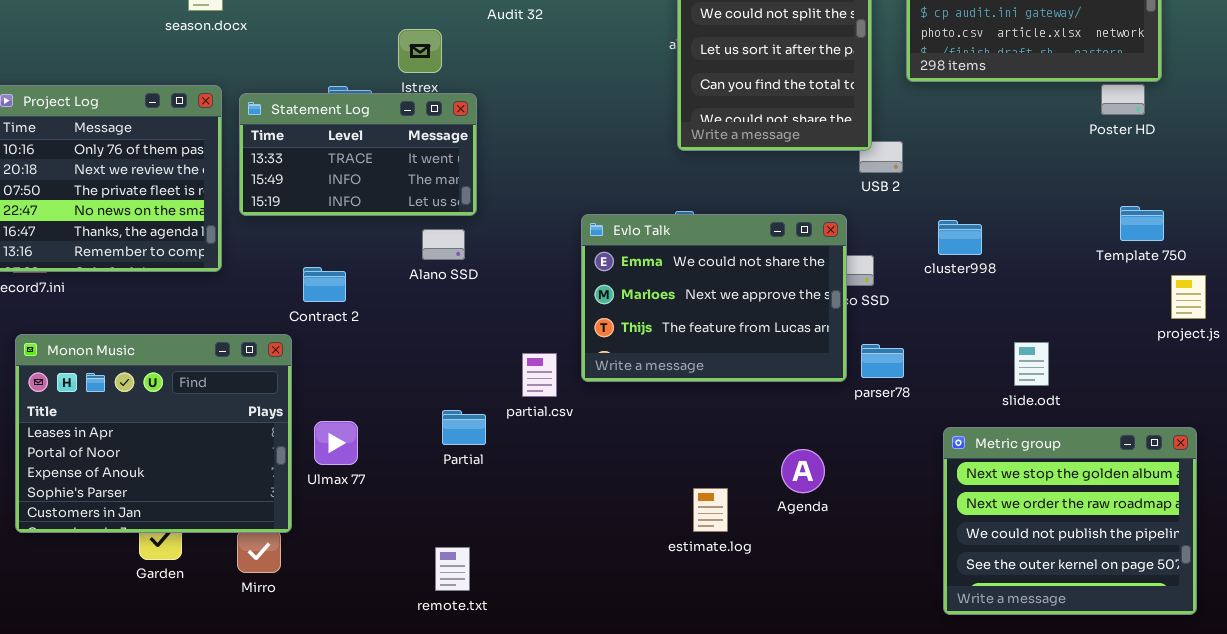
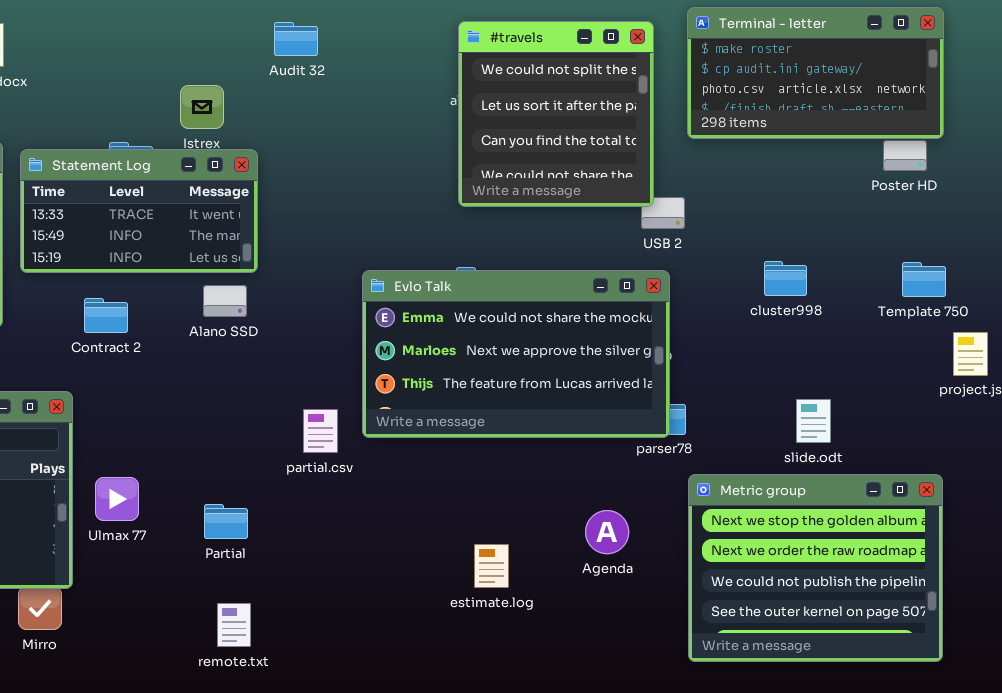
Evlo Talk: [581,214,847,382] -> [362,270,670,438], resized
cluster998: [938,220,982,255] -> [764,261,807,296], moved
Contract 2: [303,267,346,302] -> [84,298,128,333], moved
Partial: [442,410,486,445] -> [204,504,248,539], moved
Metric group: [943,427,1197,615] -> [688,474,943,662], moved
Agenda: [781,449,825,493] -> [585,510,629,554], moved

